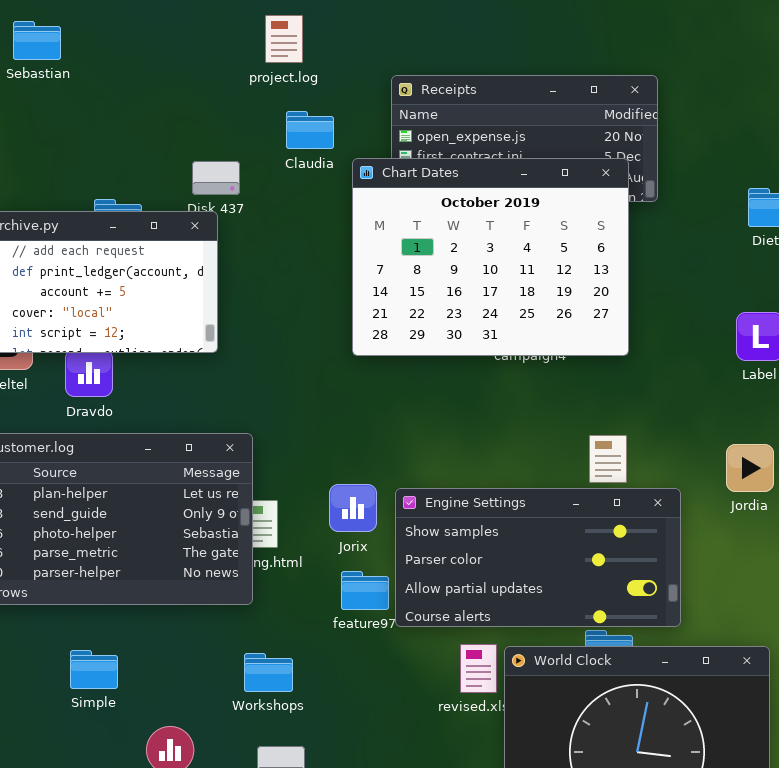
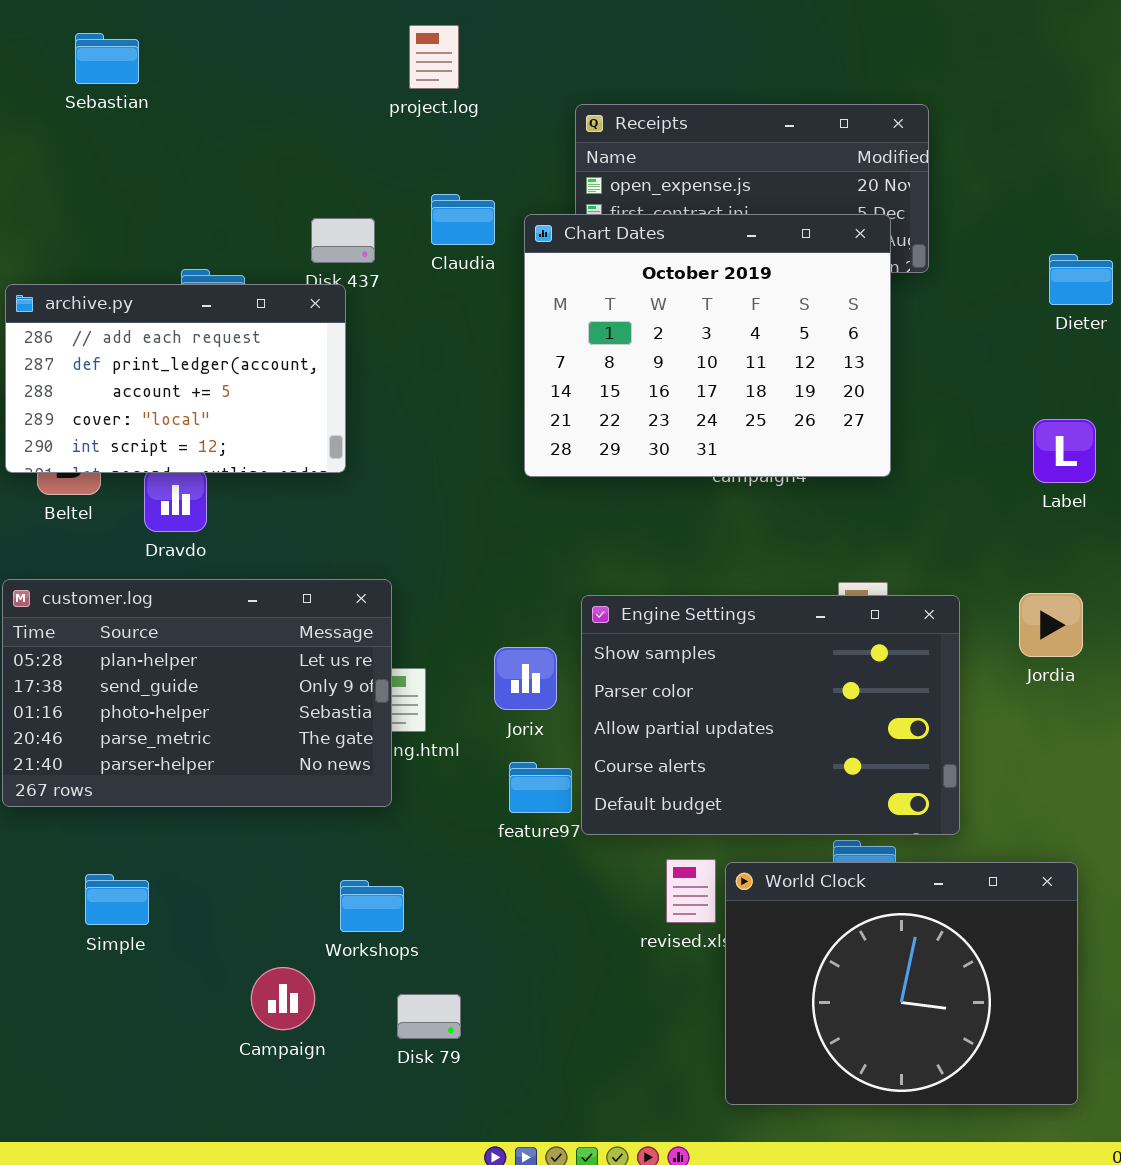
Claudia: [286,111,334,149] -> [431,194,495,245], moved
Engine Settings: [395,488,681,627] -> [581,595,960,835], resized
Simple: [70,650,118,689] -> [85,874,149,925], moved
Workshops: [244,653,293,692] -> [340,880,404,932], moved

